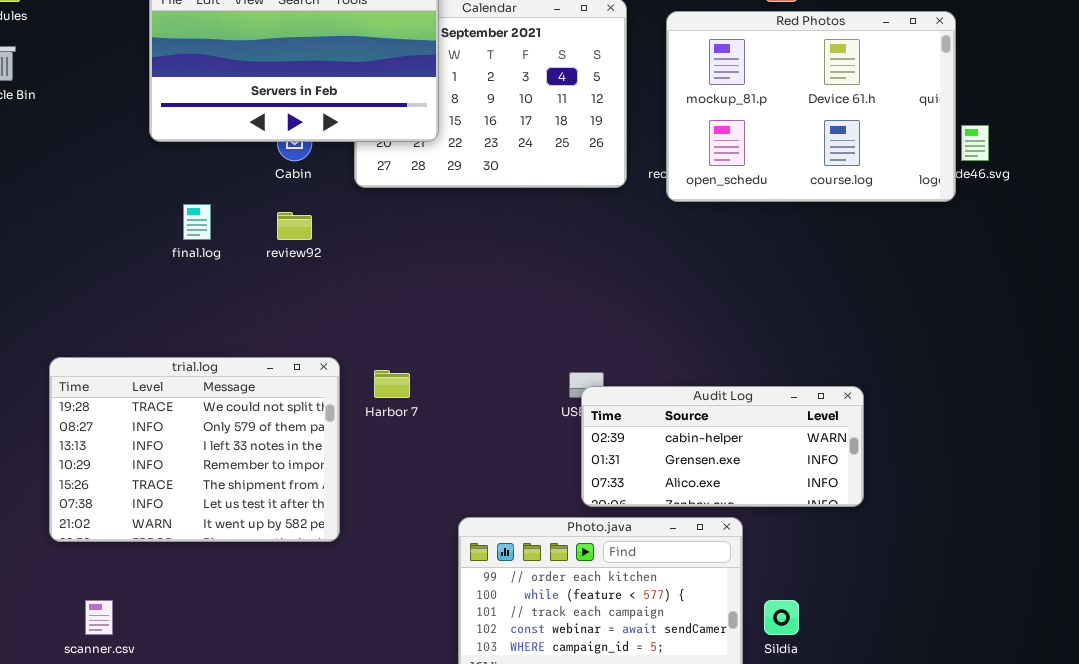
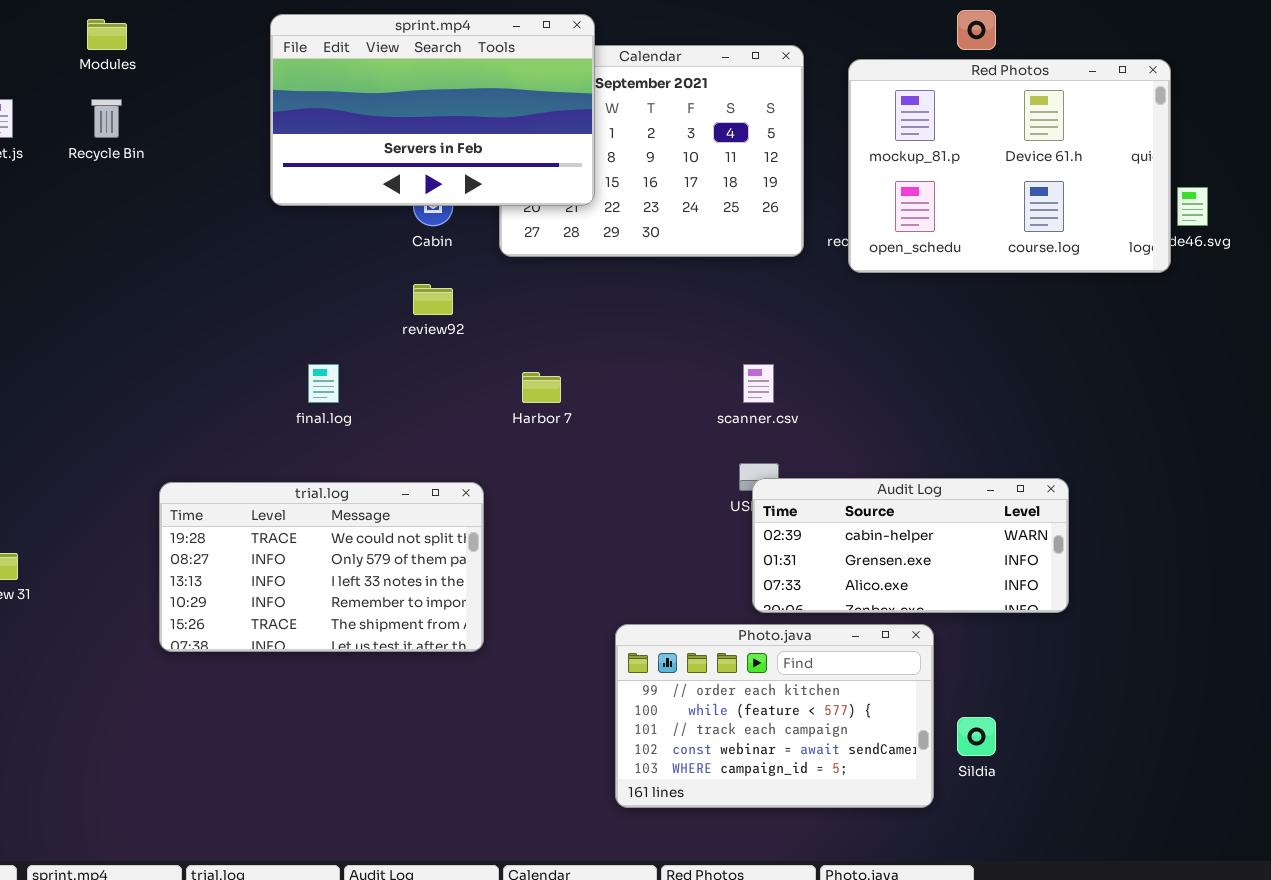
final.log: [183,204,211,240] -> [308,364,339,403], moved
trial.log: [49,357,340,542] -> [159,482,484,652], resized
Harbor 7: [374,370,410,398] -> [522,372,561,403], moved
scanner.csv: [85,600,113,635] -> [743,364,774,403], moved

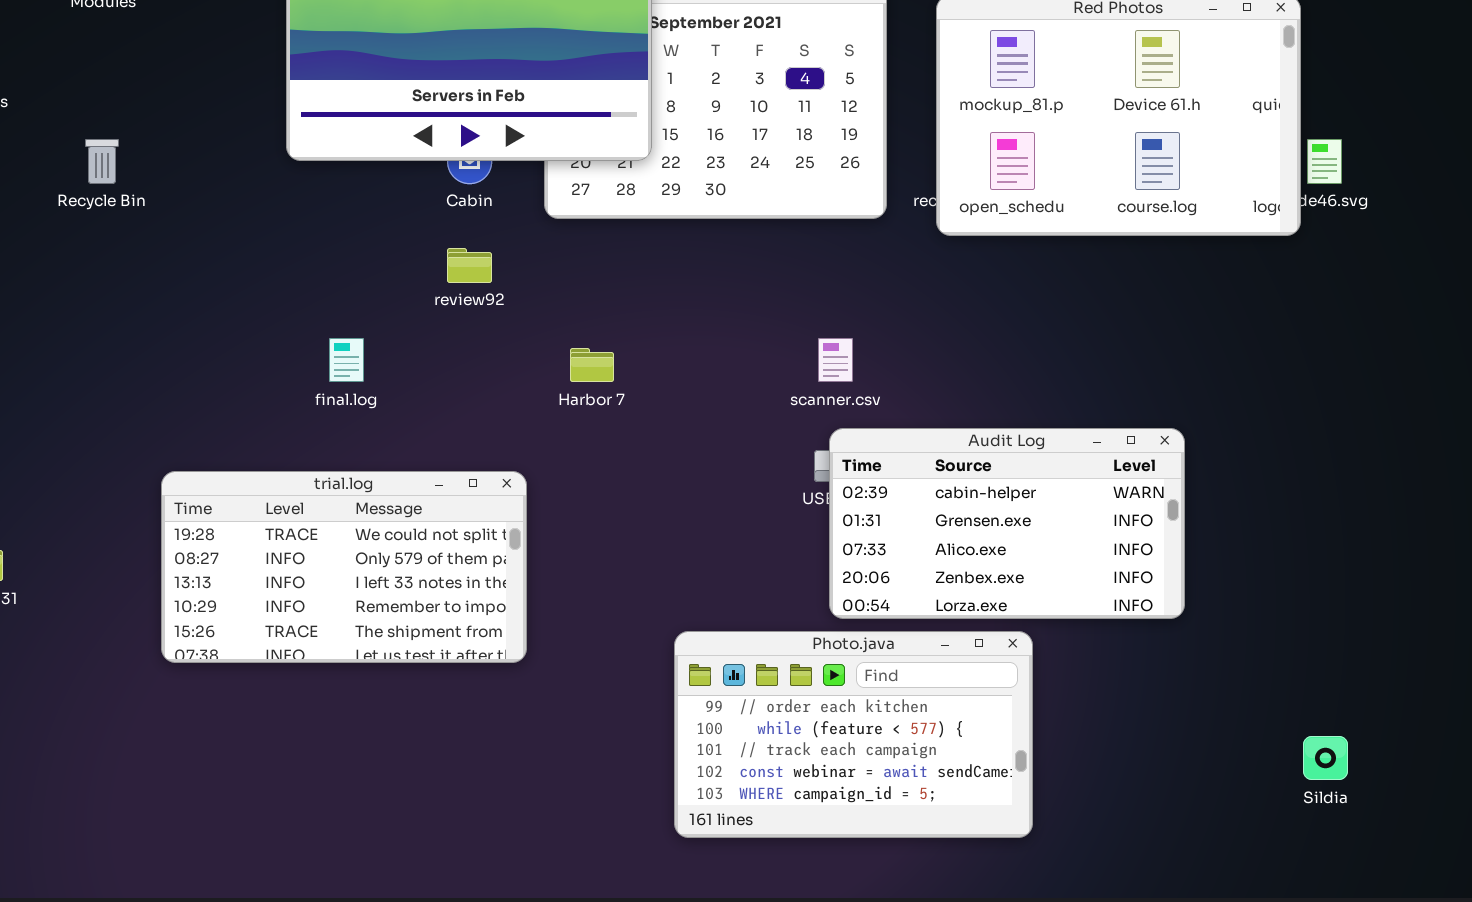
Recycle Bin: [91,99,122,138] -> [85,139,119,184], moved
Audit Log: [752,478,1069,613] -> [829,428,1185,619], resized
Sildia: [957,717,996,756] -> [1303,736,1348,780], moved

